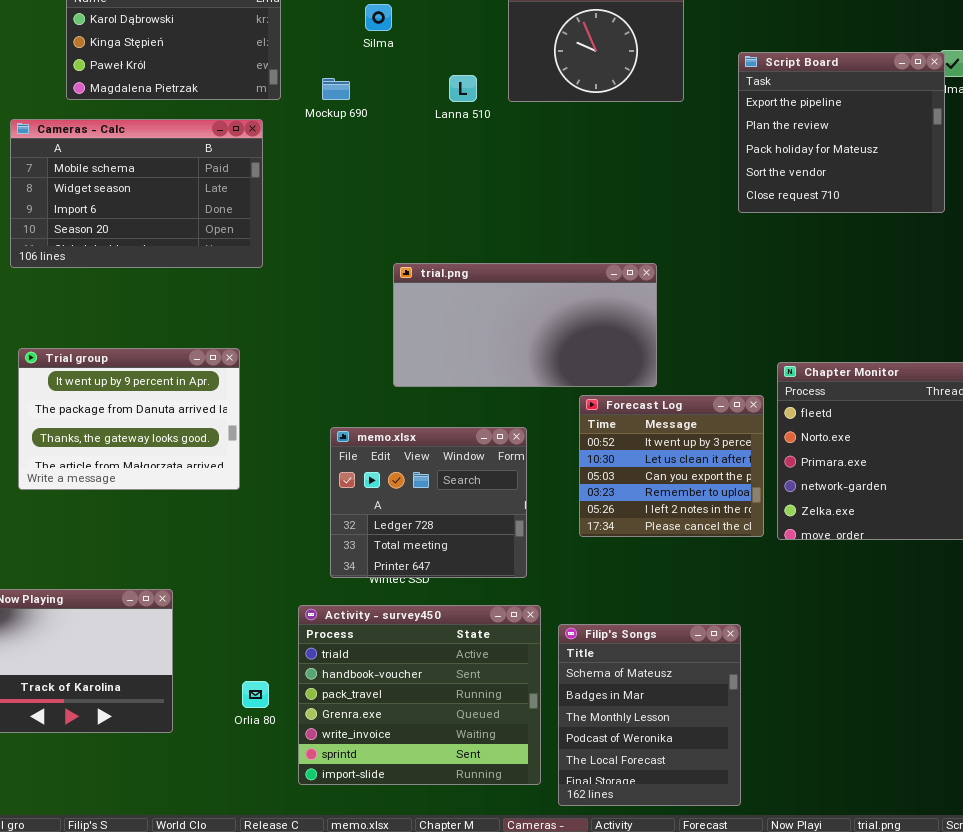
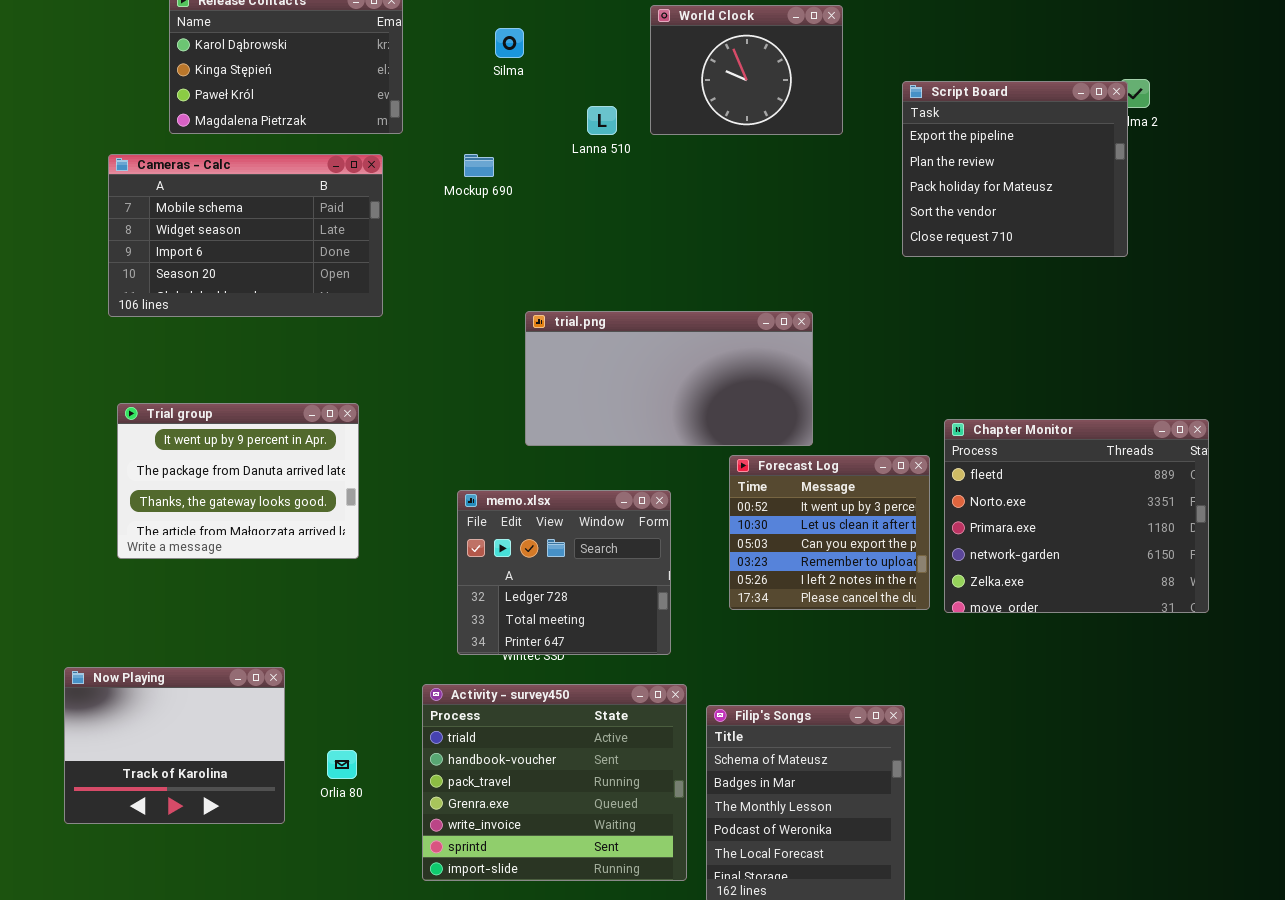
Mockup 690: [322,78,350,100] -> [464,154,494,177], moved
Orlia 80: [242,681,269,708] -> [327,750,357,779], moved

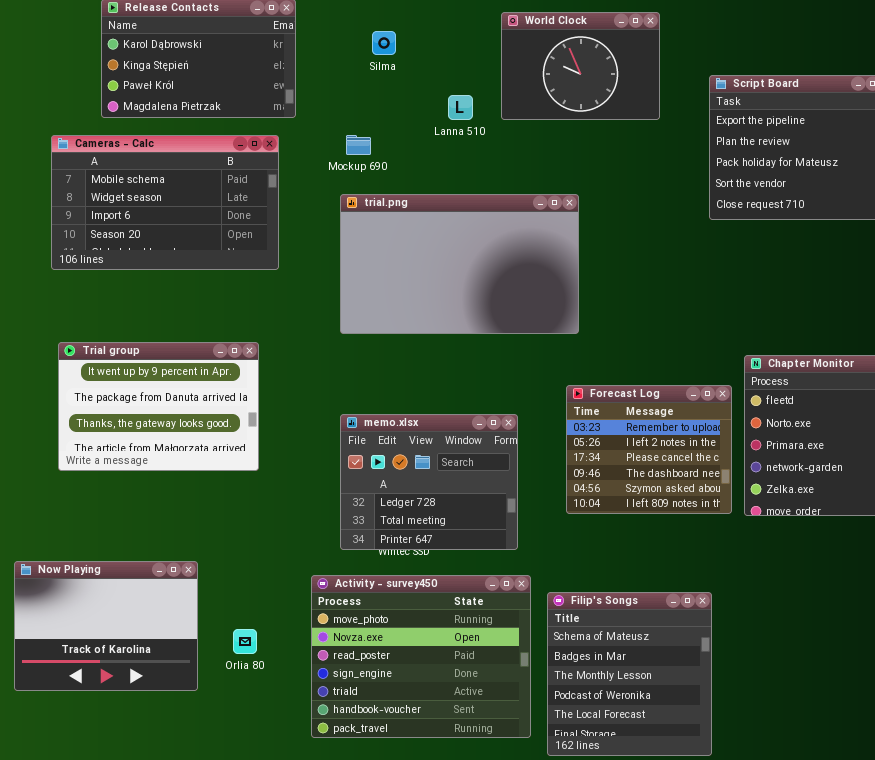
trial.png: [525,311,813,446] -> [340,194,579,334], moved, resized
Forecast Log: [729,455,930,610] -> [566,385,732,514], scrolled down 3 rows
Activity - survey450: [422,684,687,881] -> [311,575,531,738], scrolled up 4 rows

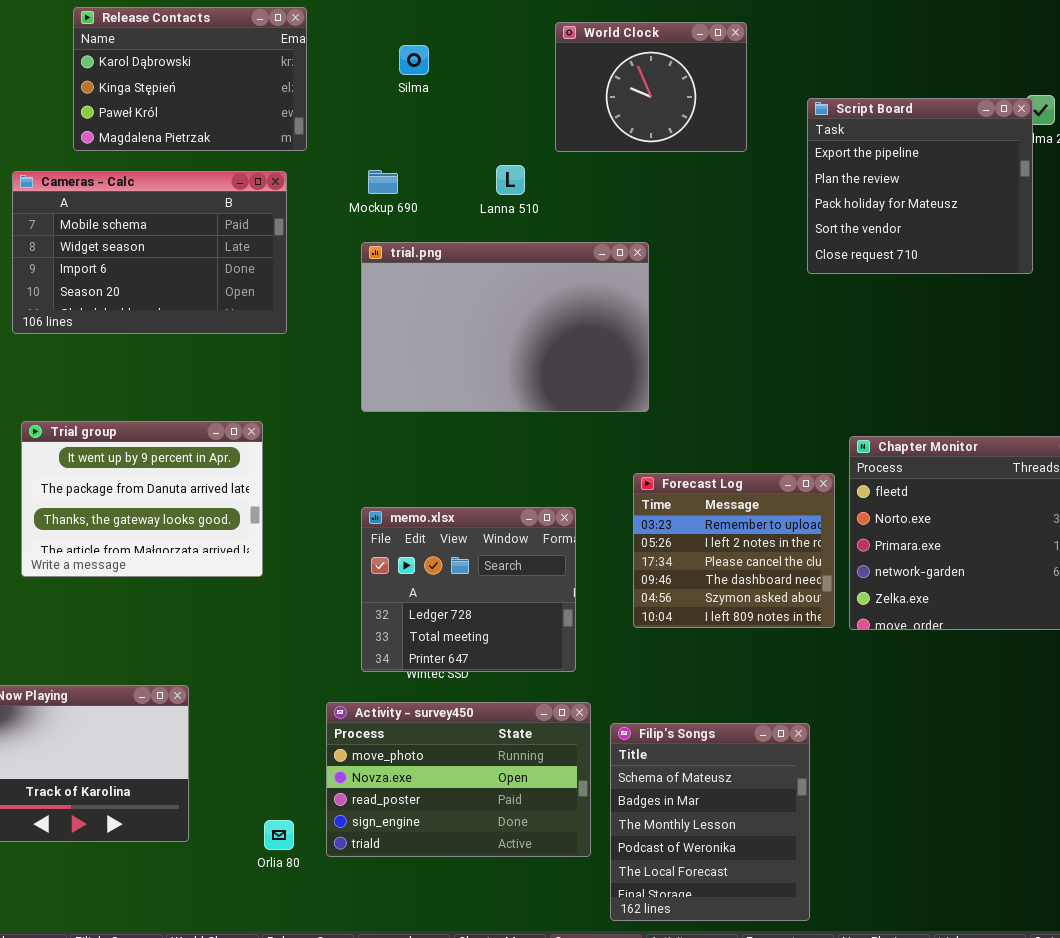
Lanna 510: [448,95,473,120] -> [496,165,525,195], moved
Activity - survey450: [311,575,531,738] -> [326,702,591,857], resized
Orlia 80: [233,629,257,654] -> [264,820,294,850], moved

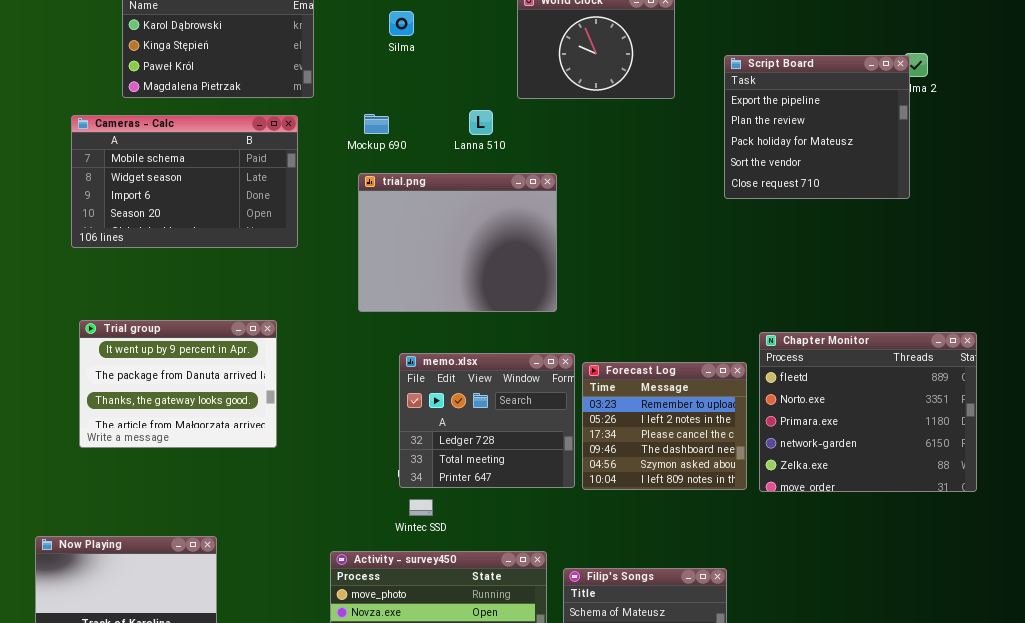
trial.png: [361,242,649,412] -> [358,173,557,312], resized
memo.xlsx: [361,507,576,672] -> [399,353,575,488], moved

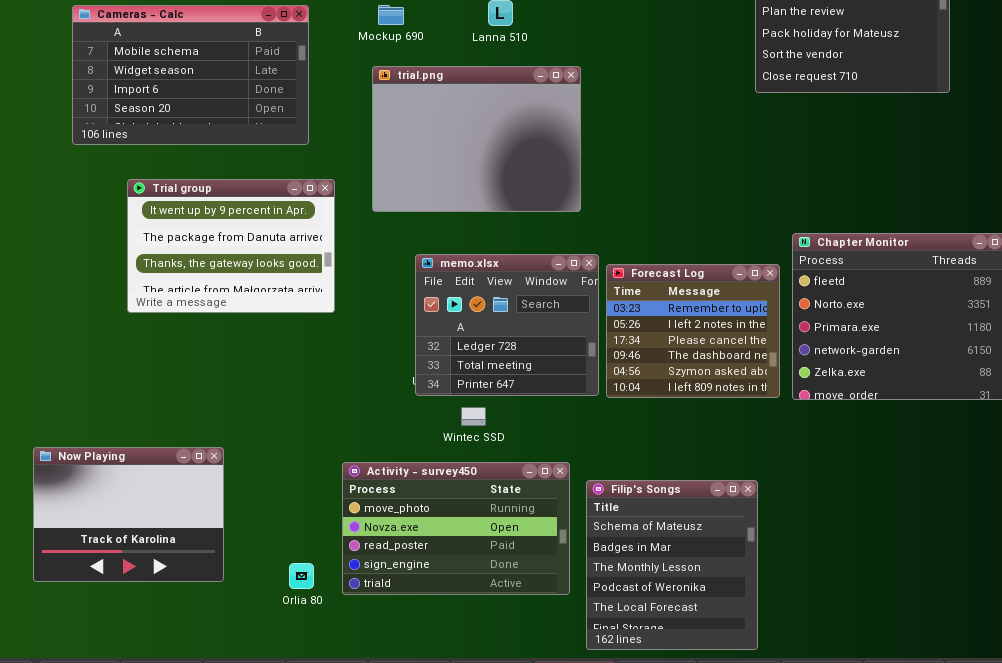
Trial group: [79,320,277,448] -> [127,179,335,313], moved
Wintec SSD: [409,499,433,516] -> [461,407,486,426], moved

